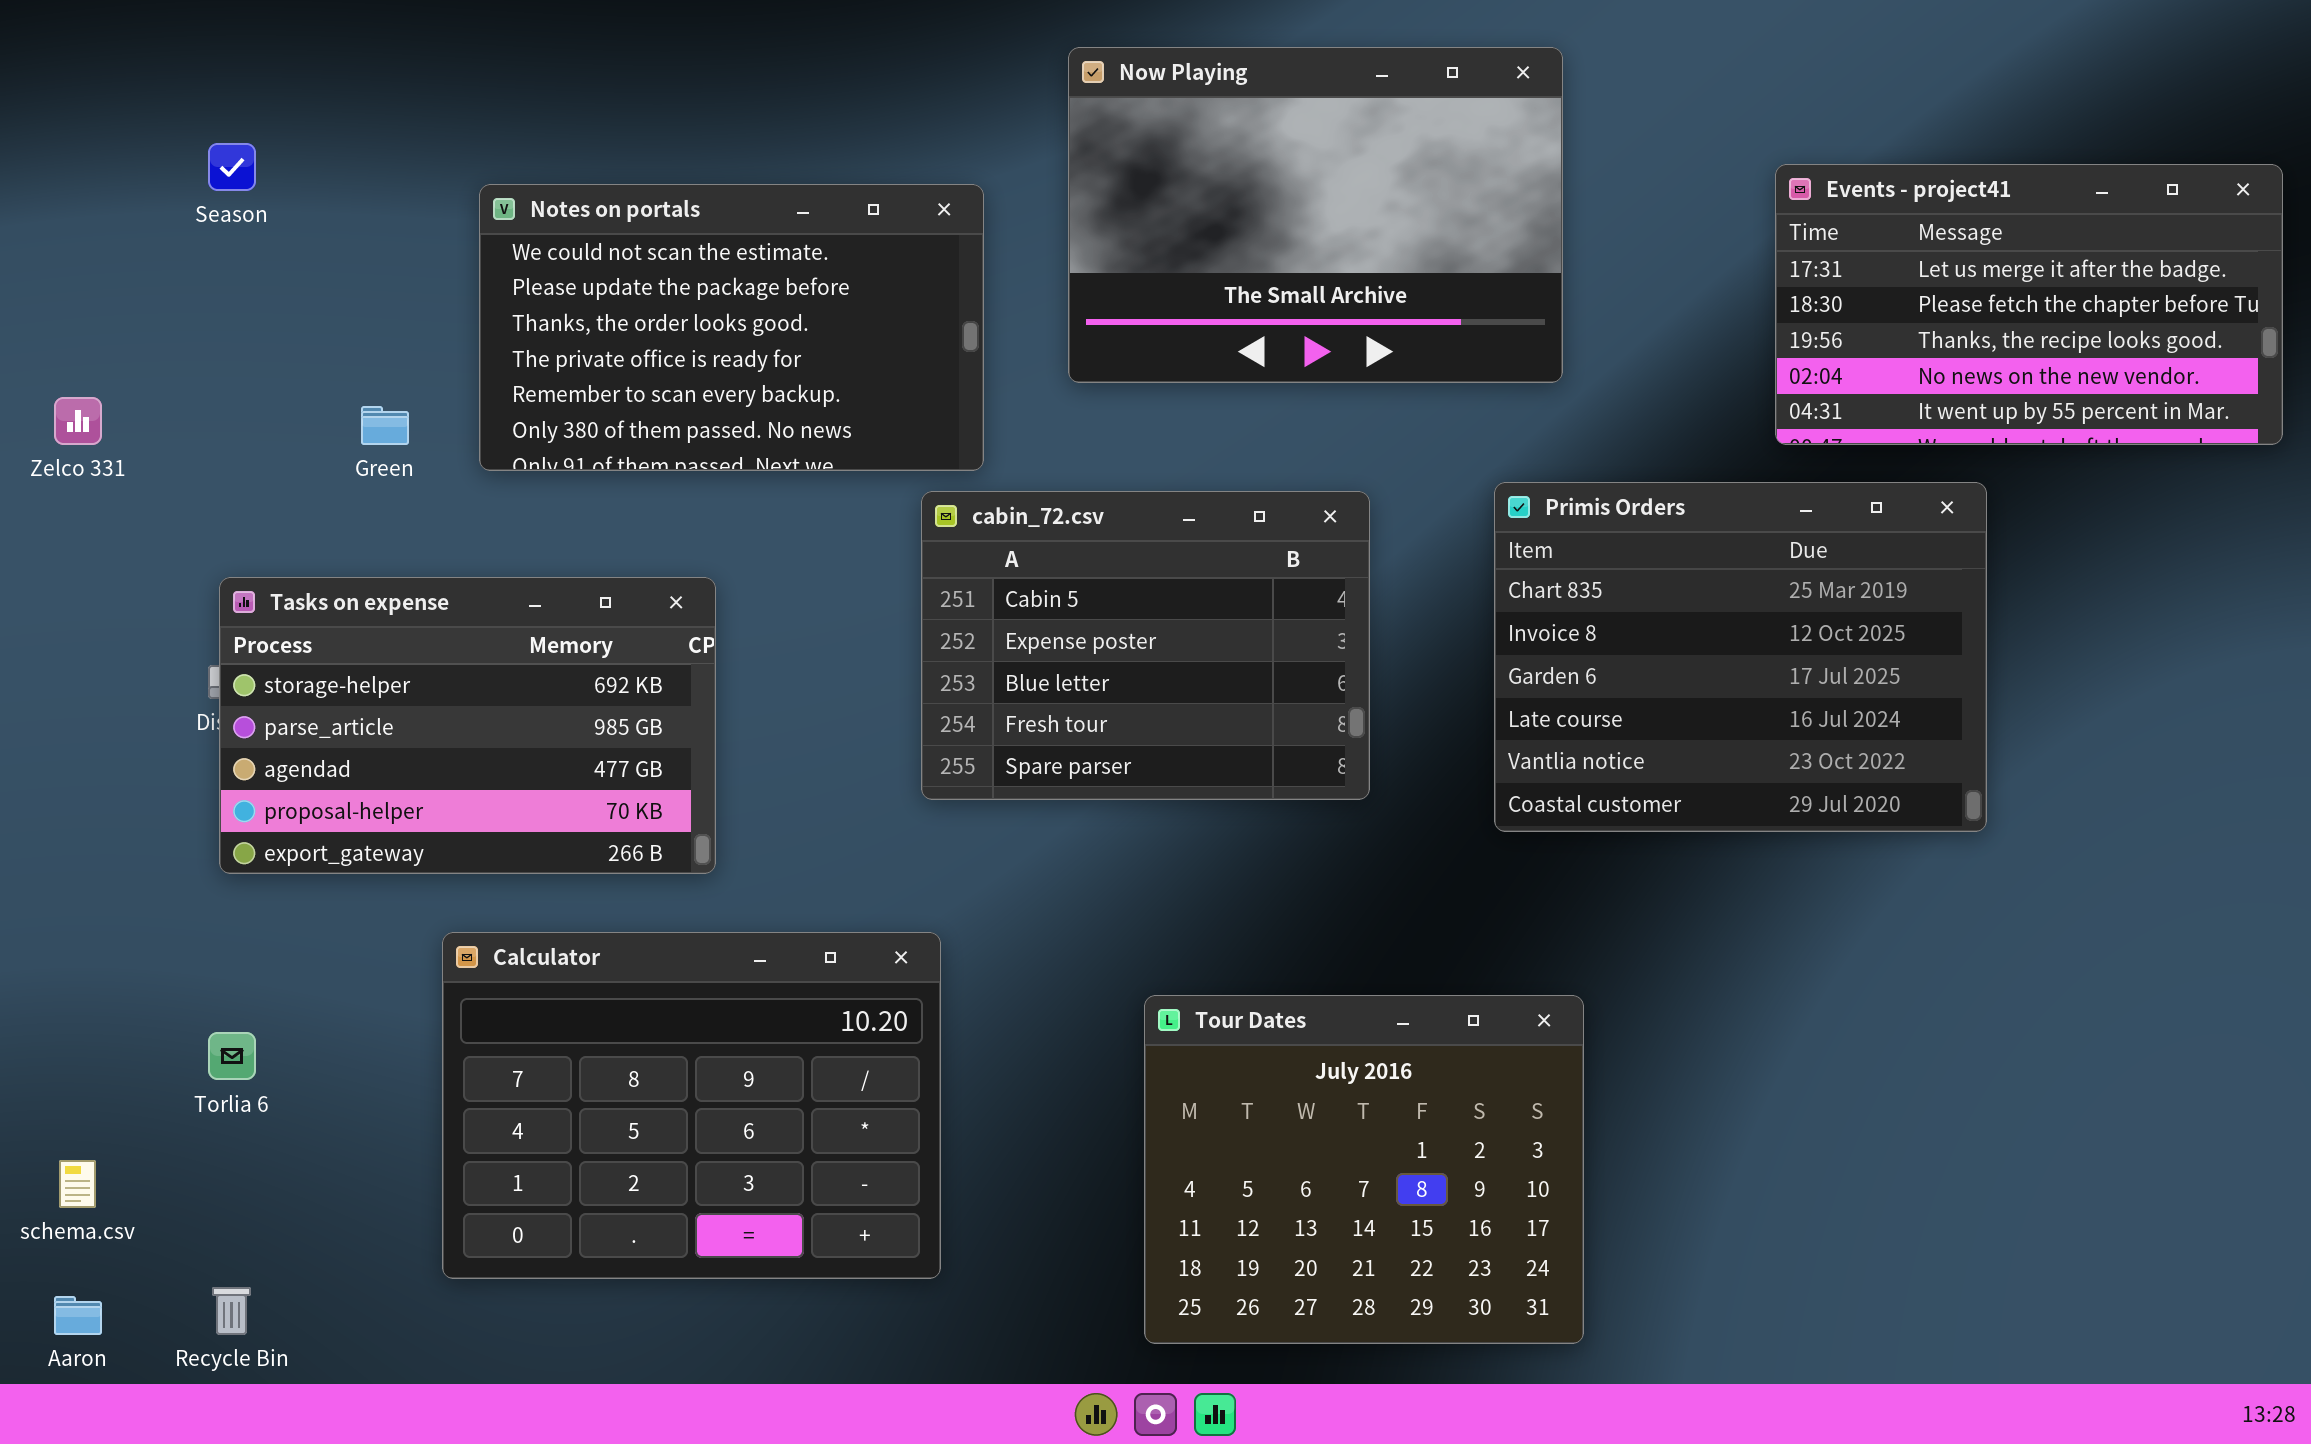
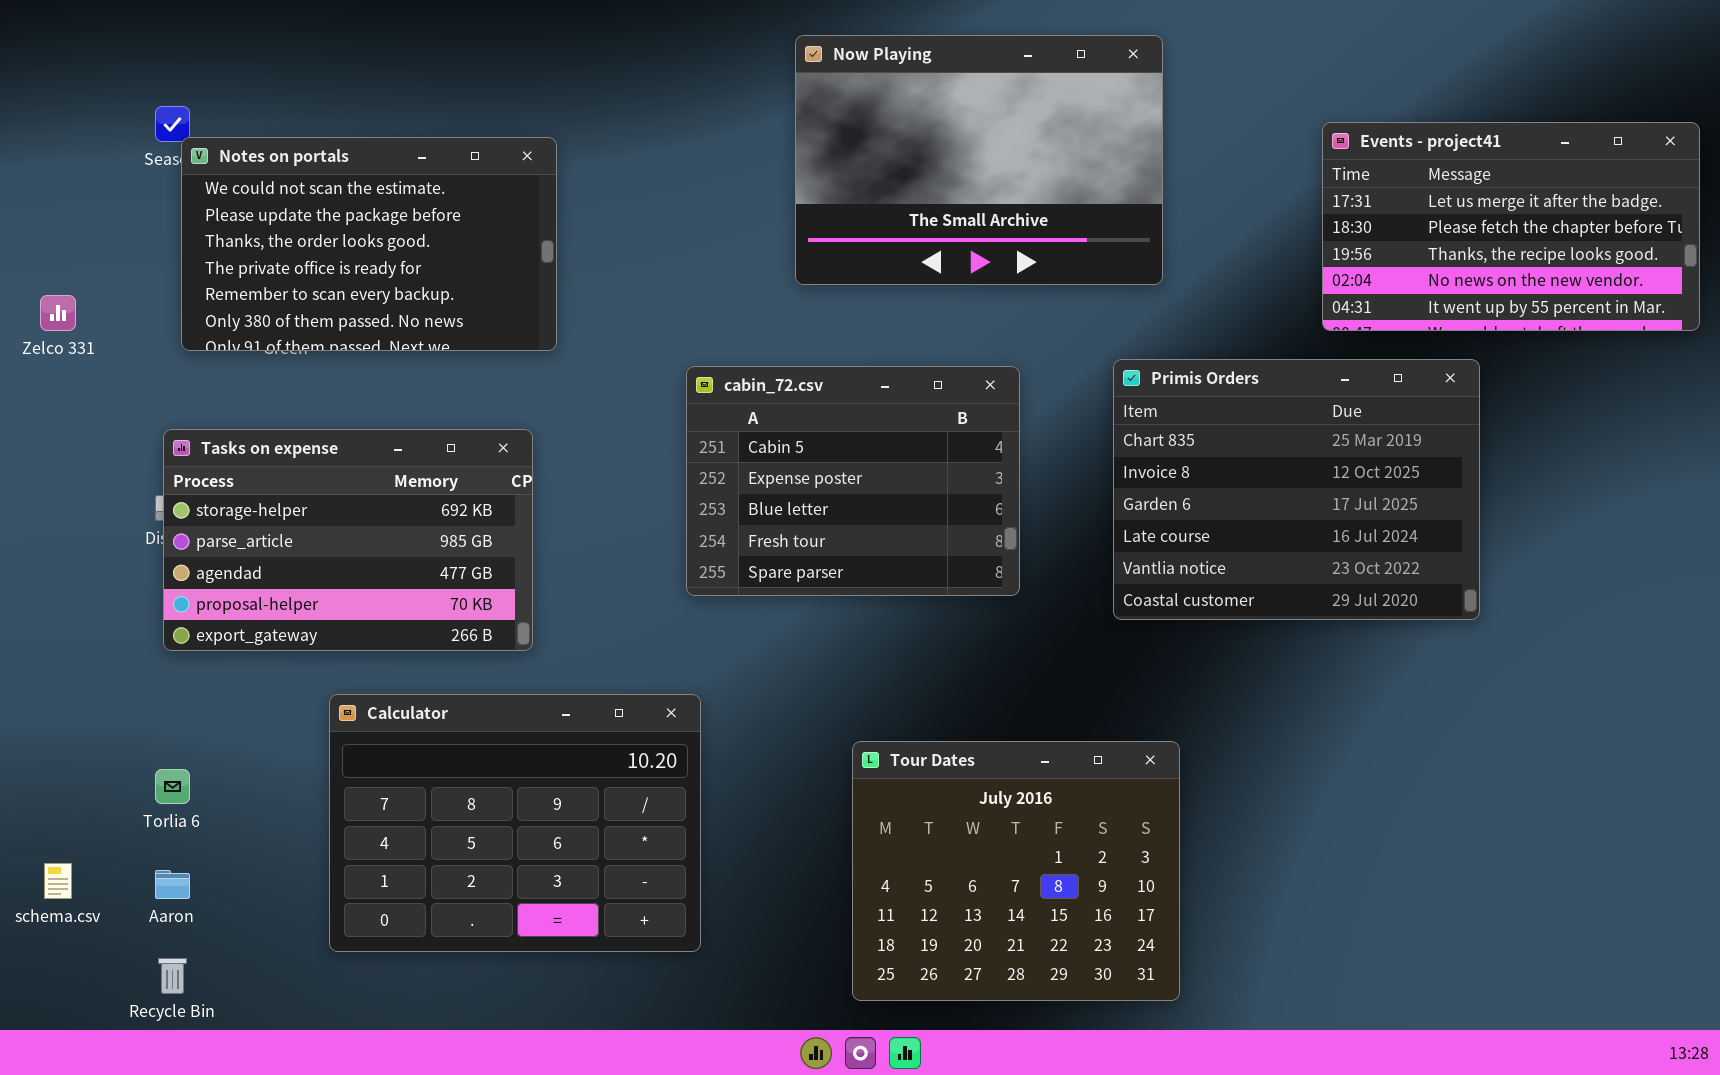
Notes on portals: [479,184,984,471] -> [181,137,557,351], moved
Aaron: [54,1296,102,1335] -> [155,870,190,899], moved

